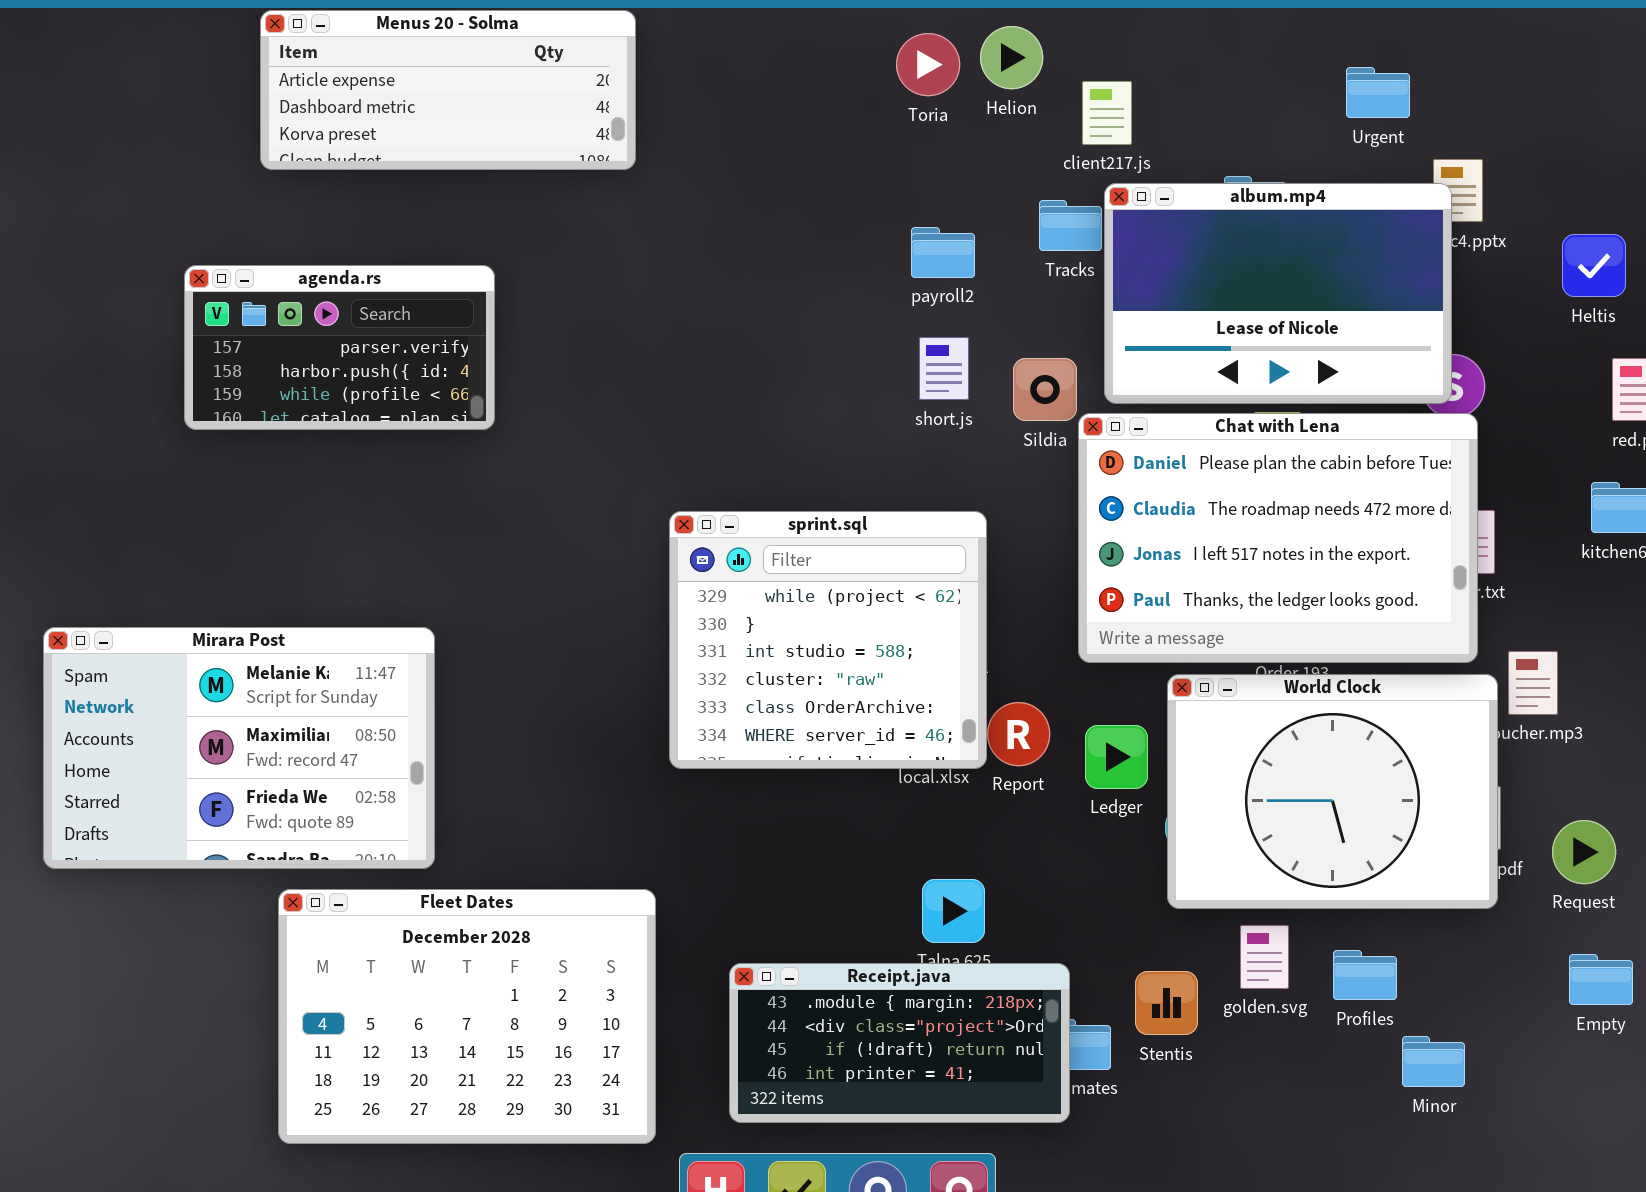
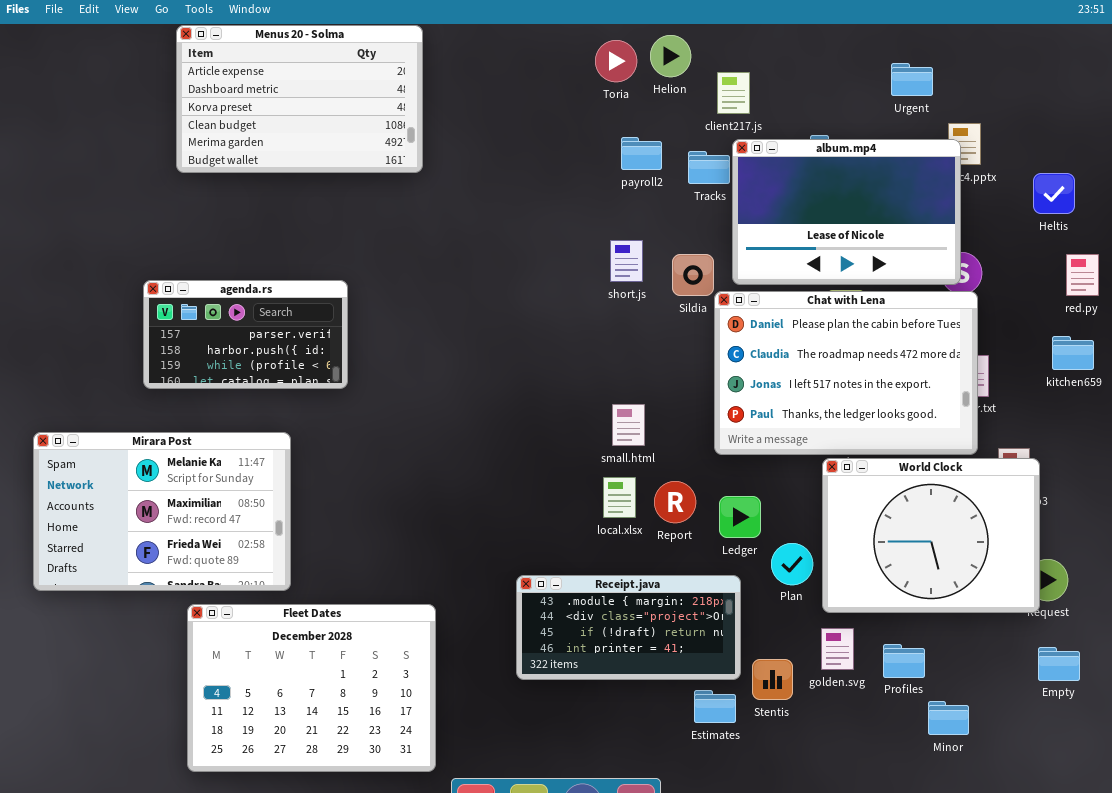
Menus 20 - Solma: [260,10,636,170] -> [176,25,423,173], resized
payroll2: [911,227,975,278] -> [621,137,662,170], moved
agenda.rs: [184,265,495,430] -> [143,280,348,389], moved
sprint.sql: [669,511,987,769] -> none, closed
World Clock: [1167,674,1498,909] -> [822,458,1040,613], moved
Receipt.java: [729,963,1070,1123] -> [516,575,741,680], moved

